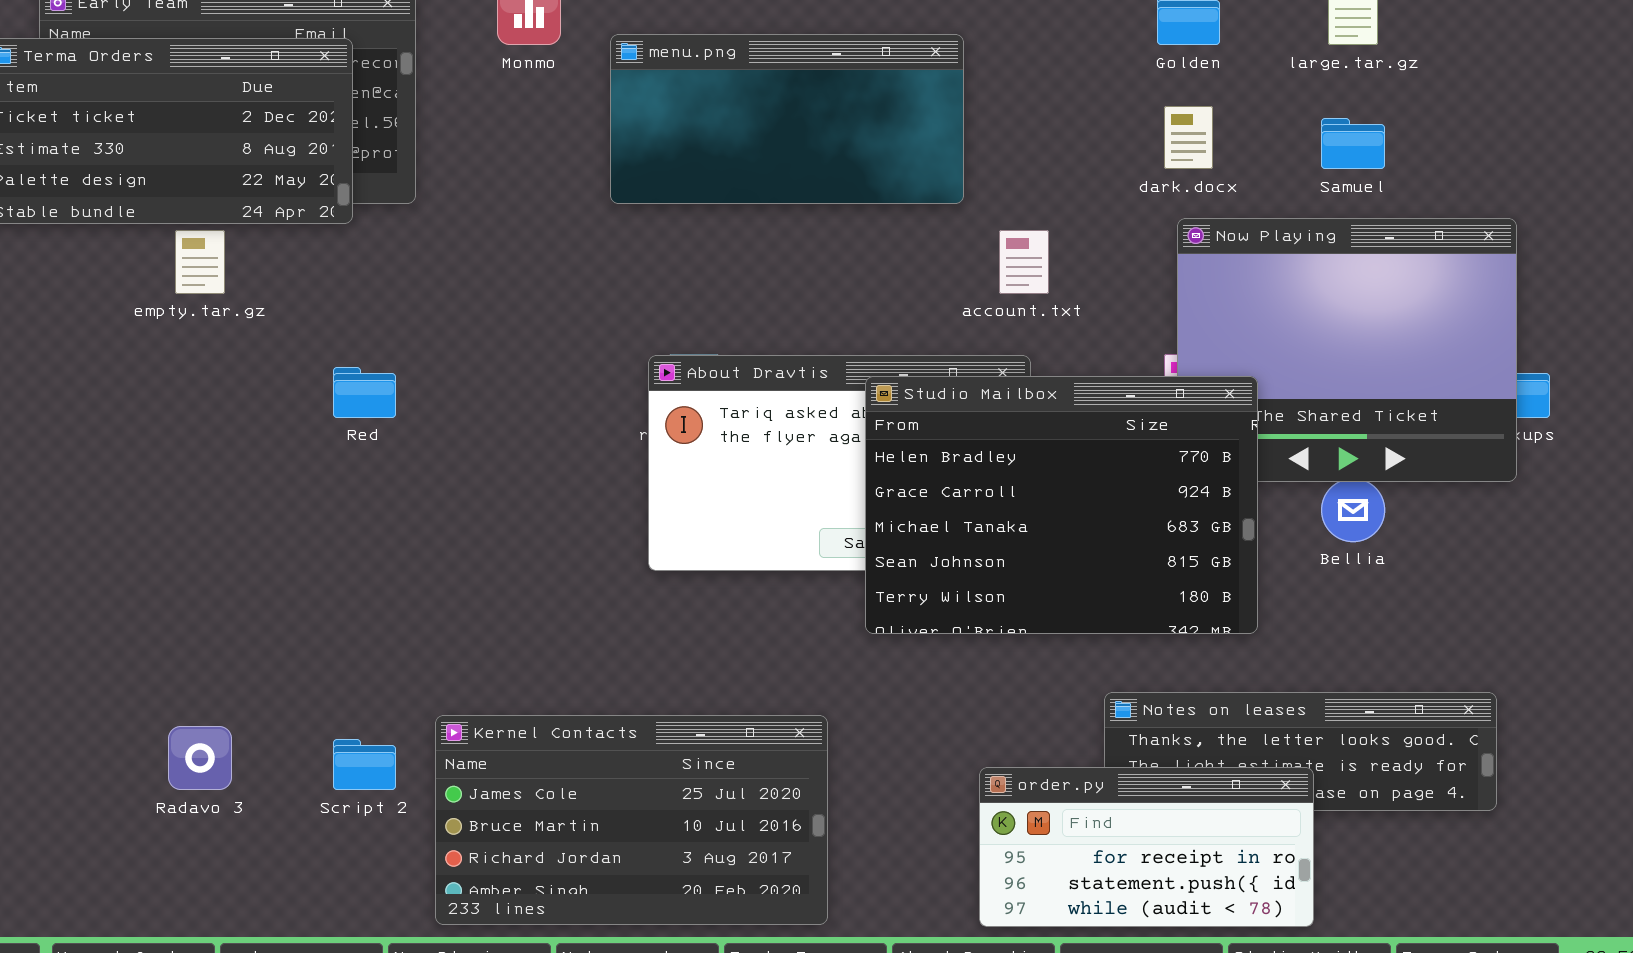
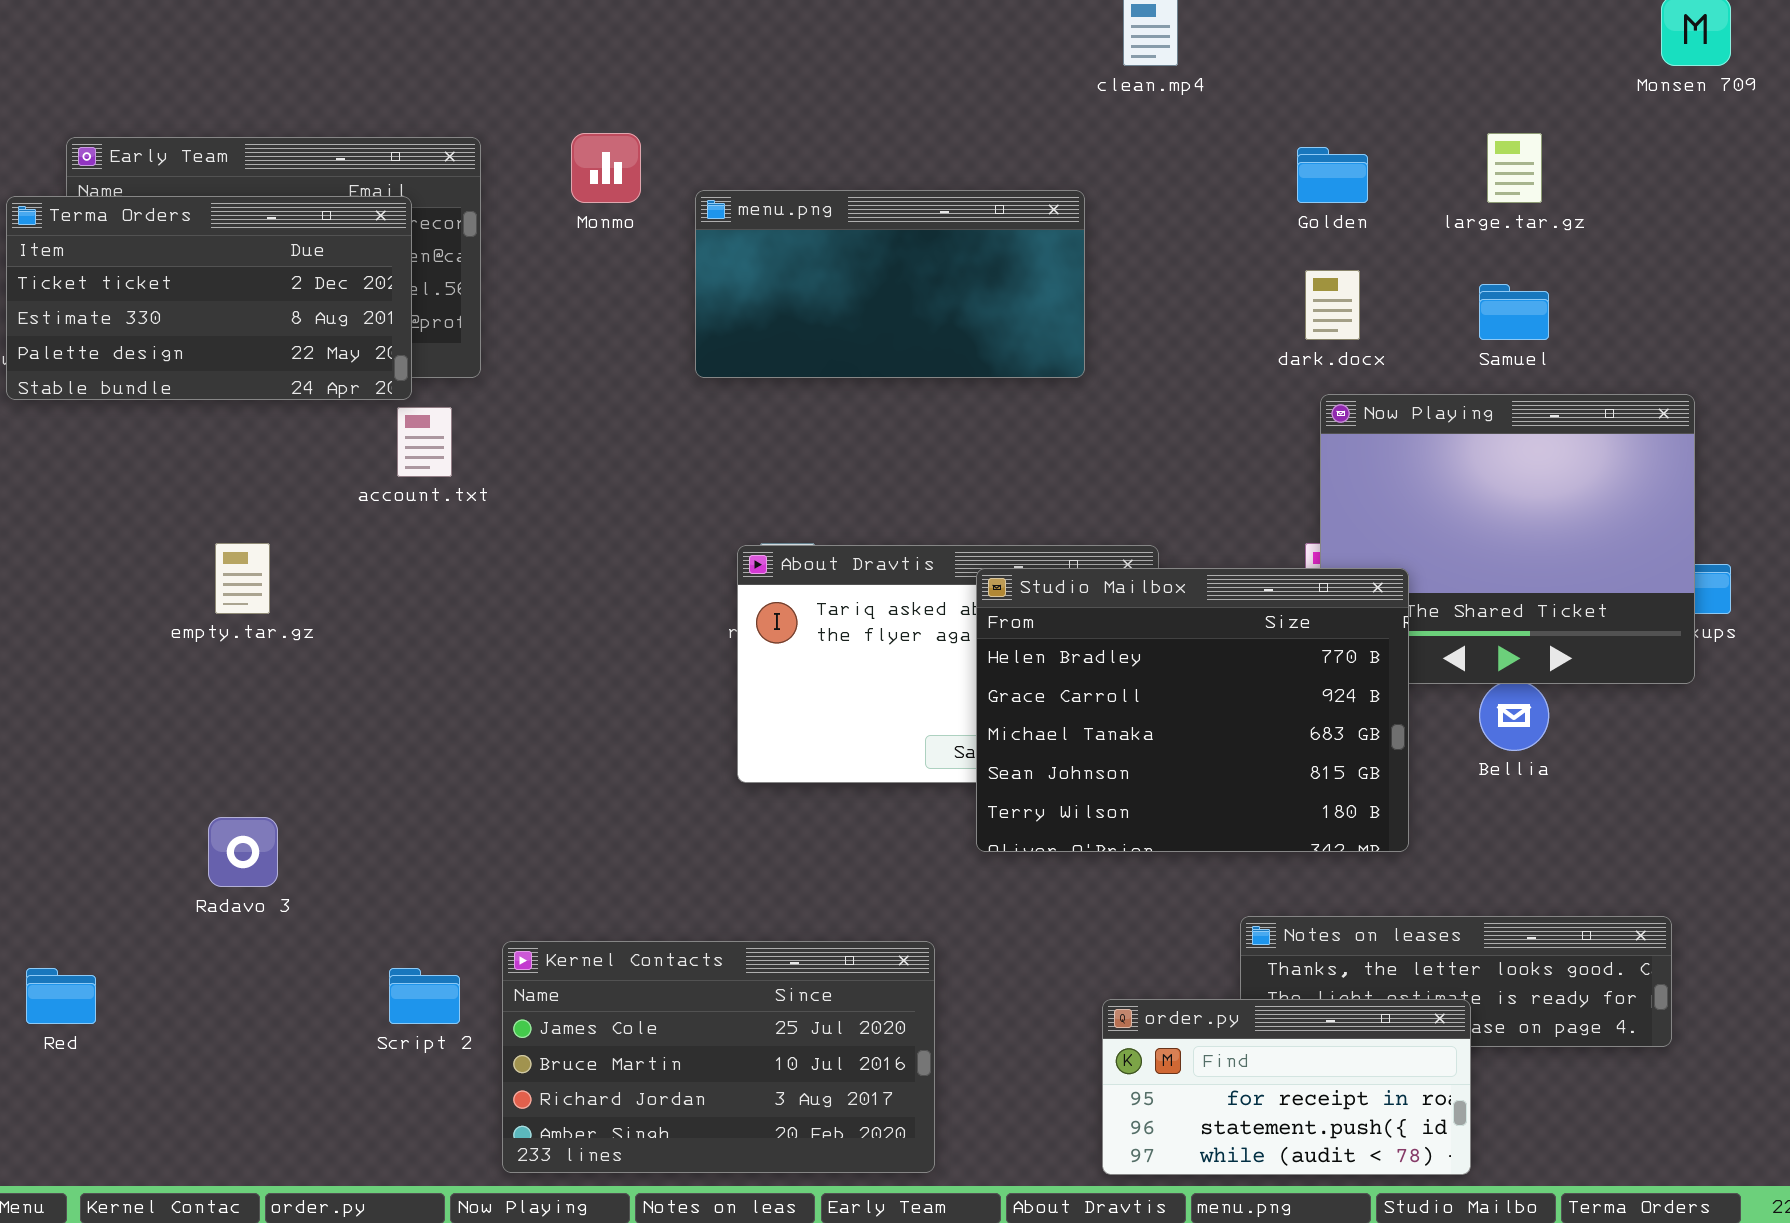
empty.tar.gz: [175,230,225,294] -> [215,543,270,614], moved
account.txt: [999,230,1049,294] -> [397,407,452,477], moved
Red: [333,367,396,418] -> [26,968,96,1024], moved
Radavo 3: [168,726,232,790] -> [208,817,278,887], moved

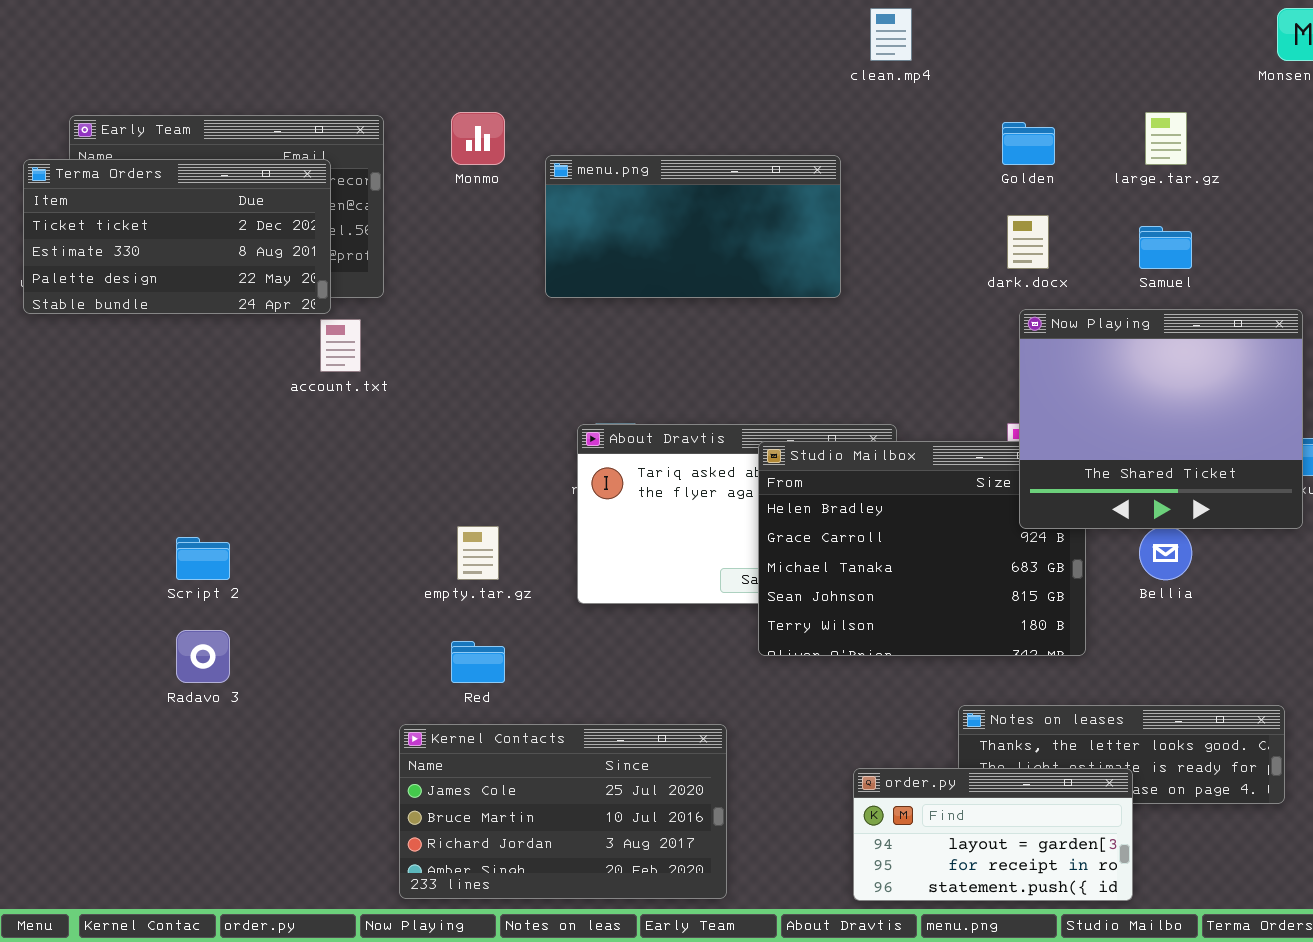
Now Playing: [1320,394,1695,684] -> [1019,309,1303,529], raised
empty.tar.gz: [215,543,270,614] -> [457,526,499,580], moved
Red: [26,968,96,1024] -> [451,641,505,683], moved
Script 2: [389,968,460,1024] -> [176,537,230,580], moved
order.py: [1102,999,1471,1175] -> [853,768,1133,901], scrolled up 1 row

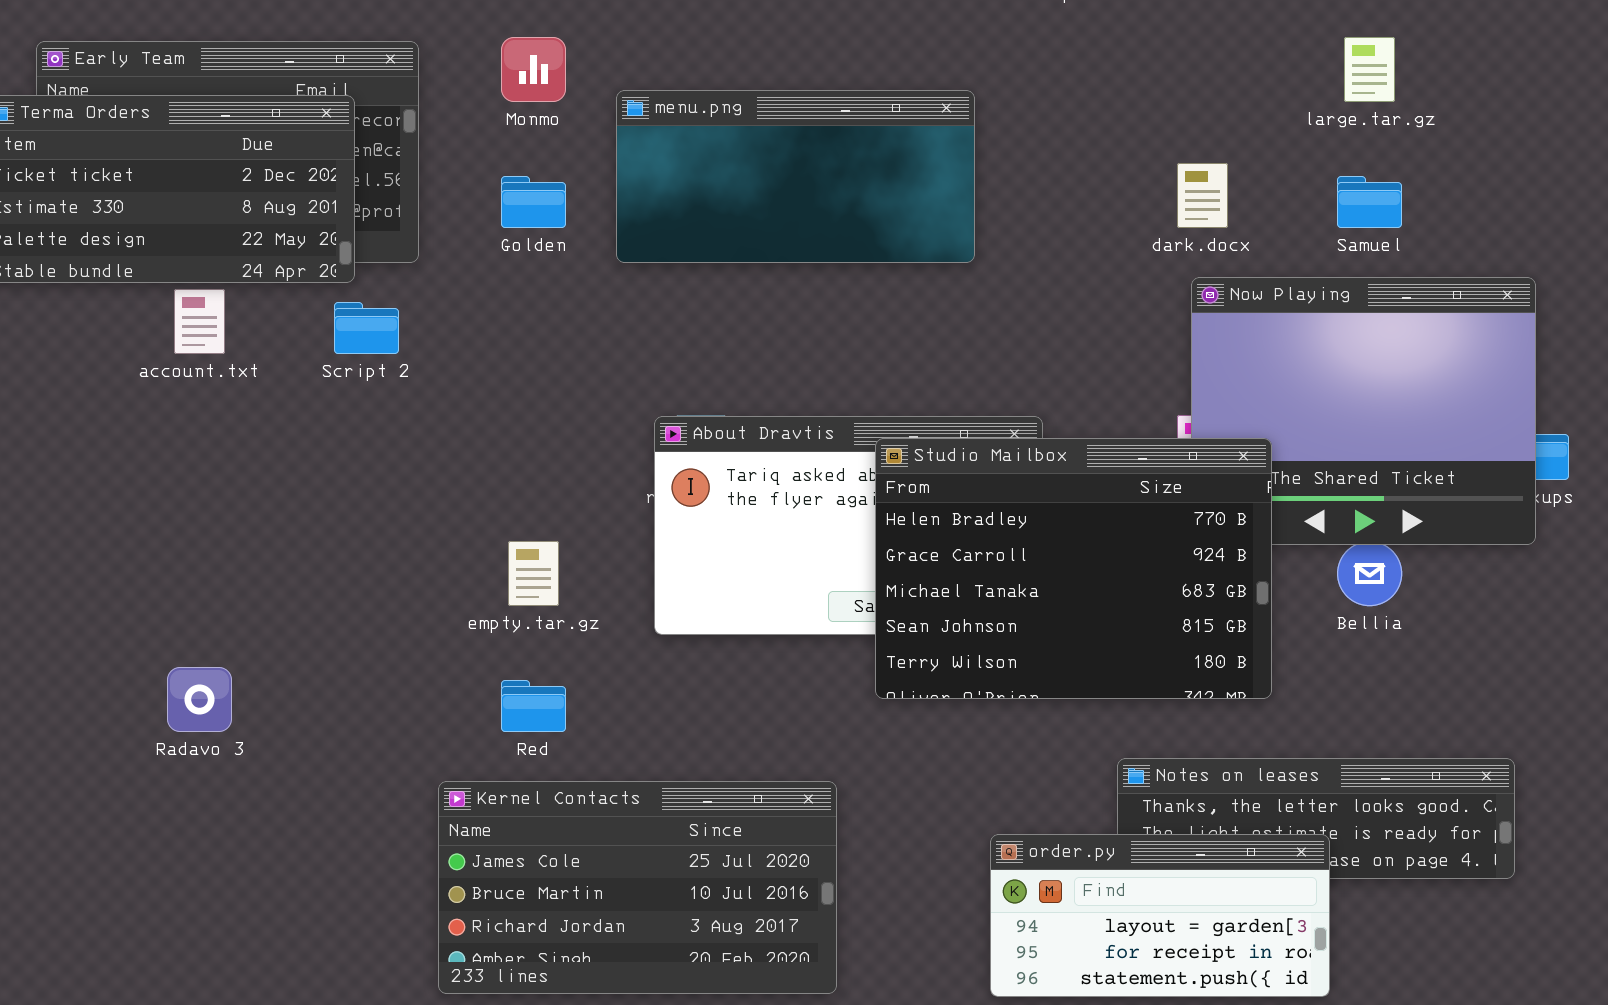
Golden: [1002,122,1055,165] -> [501,176,566,228], moved
account.txt: [320,319,361,372] -> [174,289,225,354], moved
Studio Mailbox: [758,441,1086,656] -> [875,438,1272,699], raised
Script 2: [176,537,230,580] -> [334,302,399,354], moved

